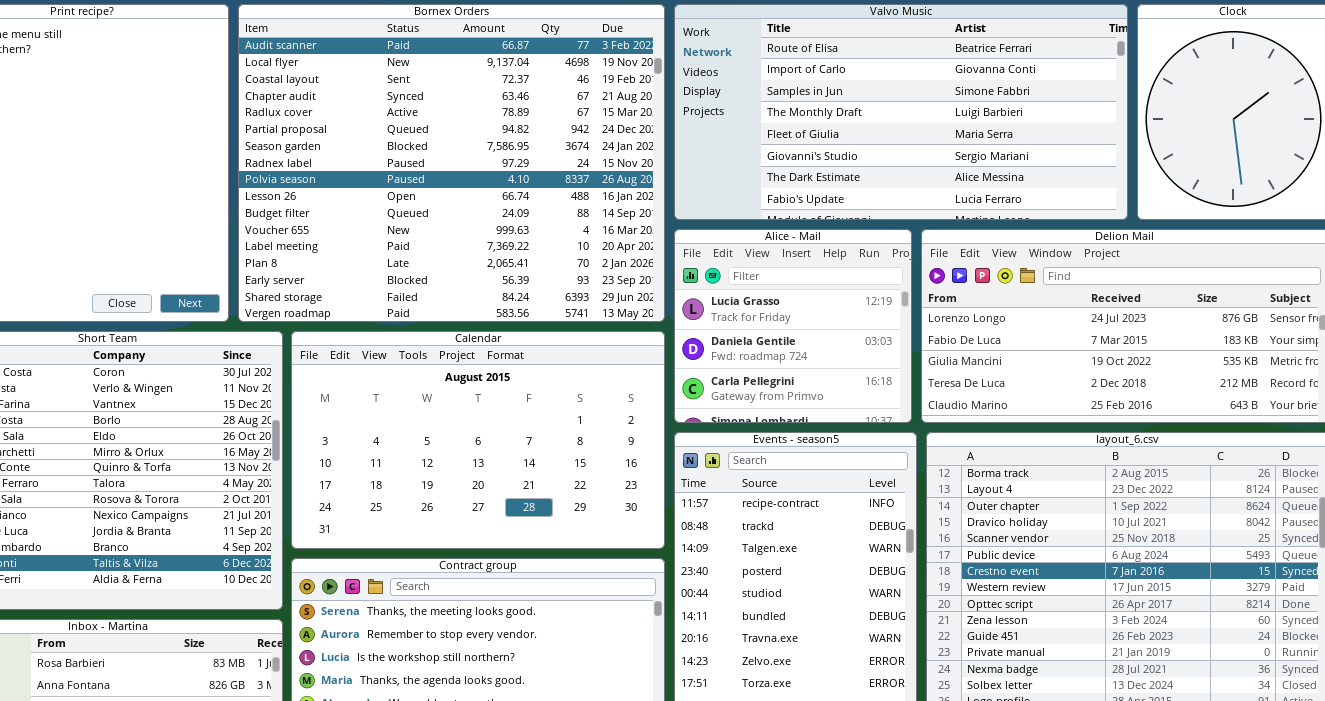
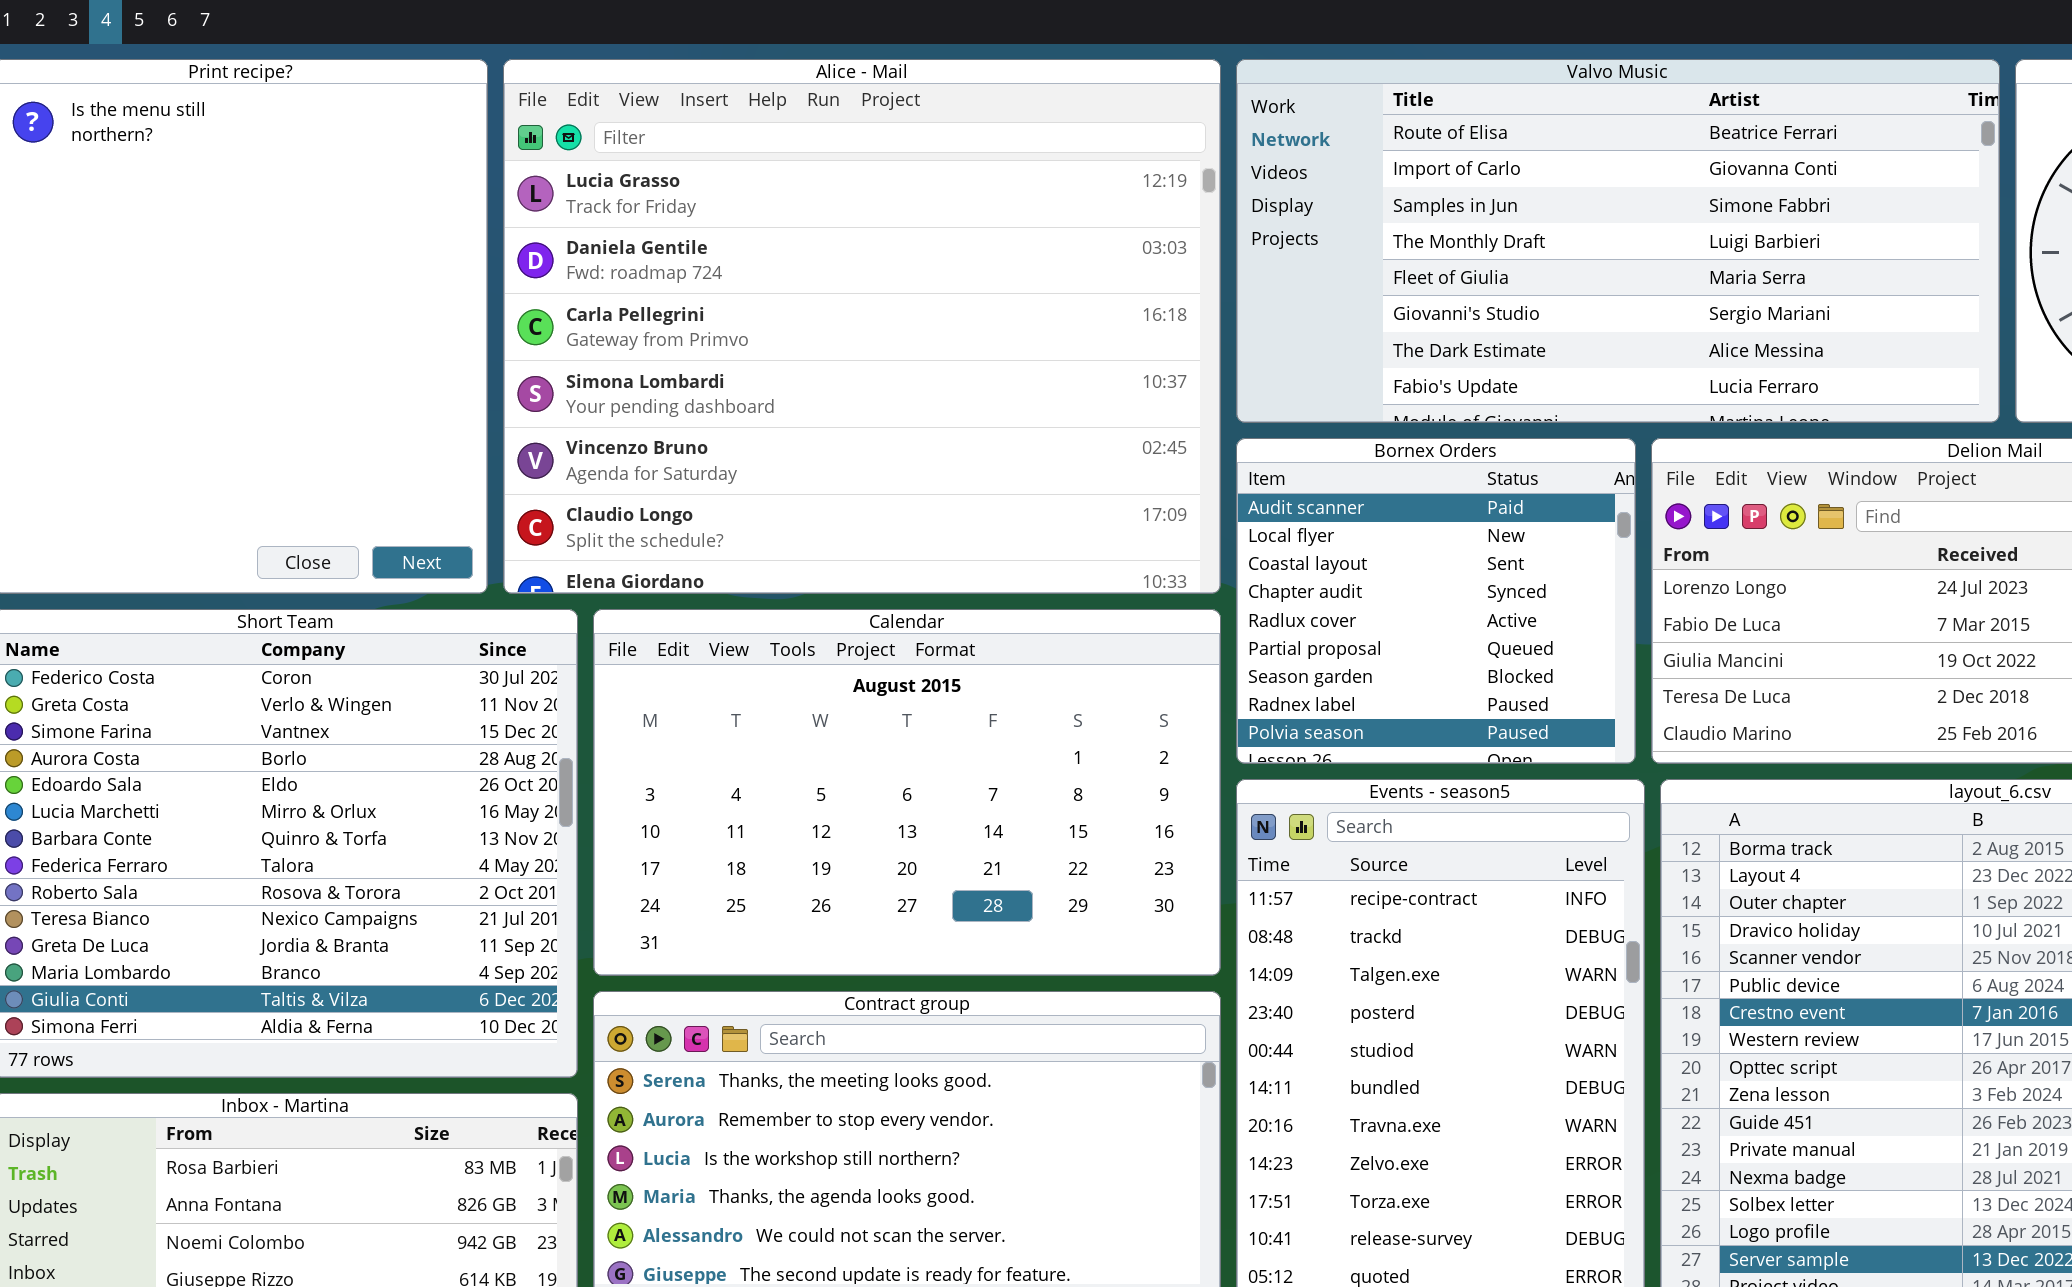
Bornex Orders: [238,4,665,322] -> [1236,438,1636,764], moved, resized
Alice - Mail: [674,229,912,423] -> [503,59,1221,594], moved, resized

